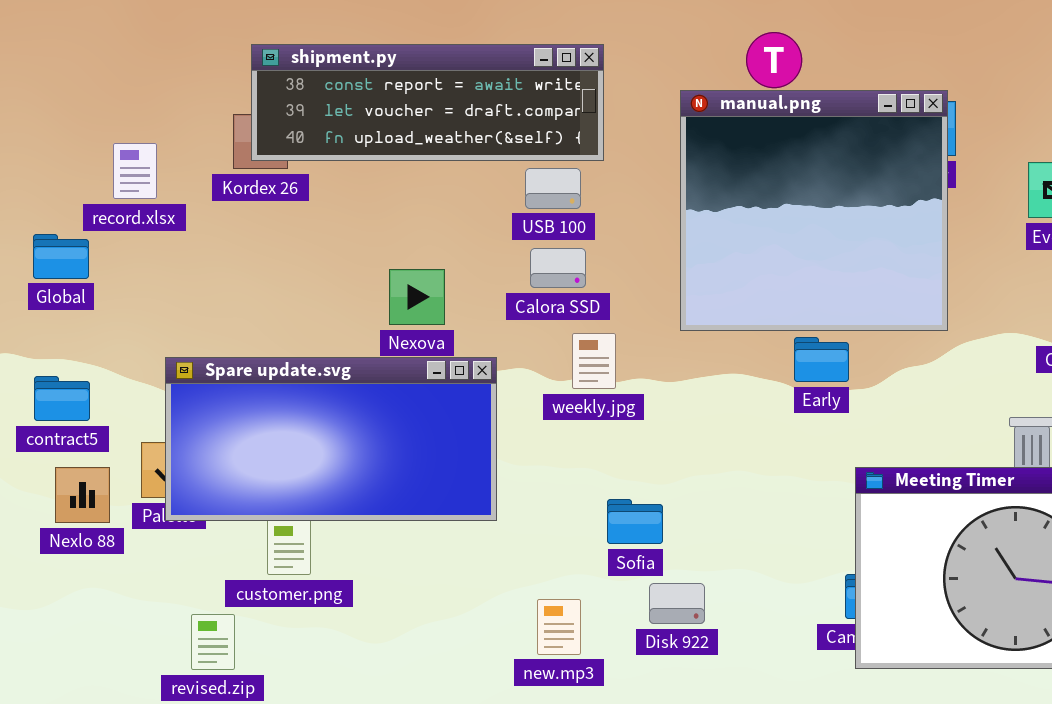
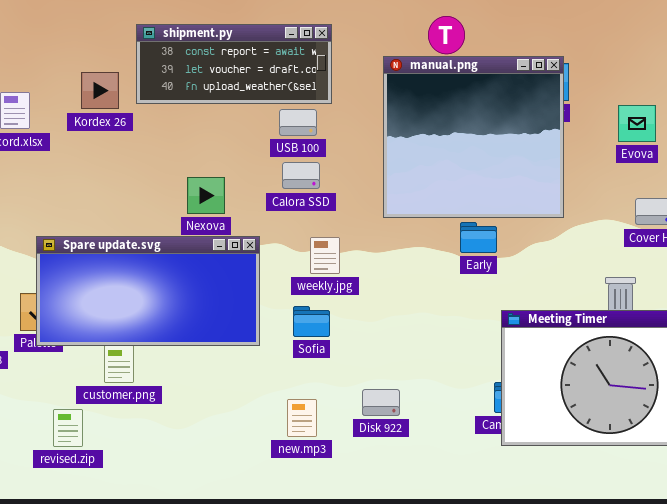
shipment.py: [251,44,604,161] -> [136,24,332,104], resized
weekly.jpg: [572,333,616,389] -> [310,237,340,274], moved
Sofia: [607,499,663,544] -> [293,306,330,337], moved

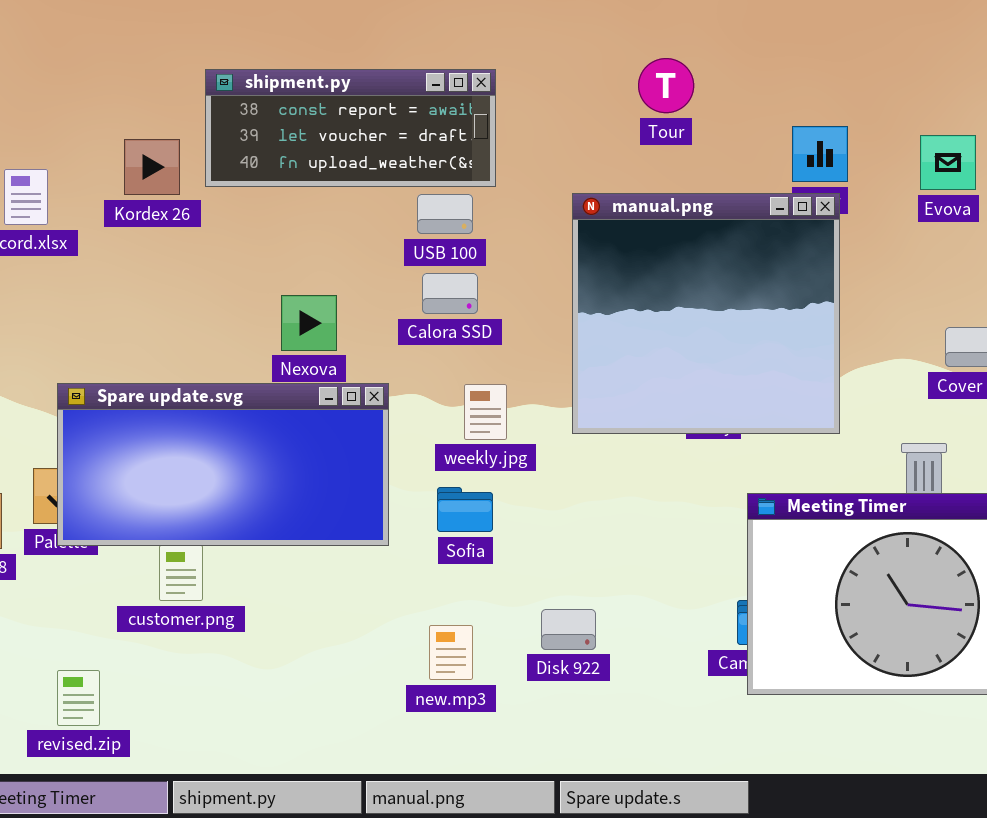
manual.png: [383,56,564,218] -> [572,193,840,434], moved
Evova: [618,105,656,142] -> [920,135,976,190], moved
revised.zip: [53,409,83,447] -> [57,670,100,726], moved

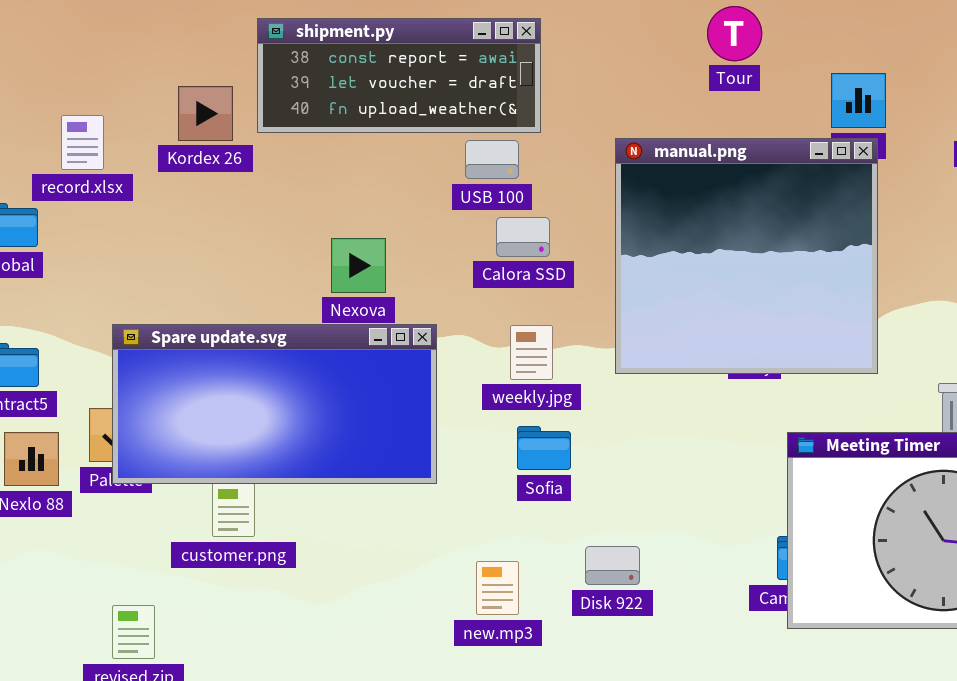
Tour: [638,58,694,113] -> [707,6,762,61], moved
Calora SSD: [422,273,478,314] -> [496,217,550,257], moved
Sofia: [437,487,493,532] -> [517,426,571,470], moved

